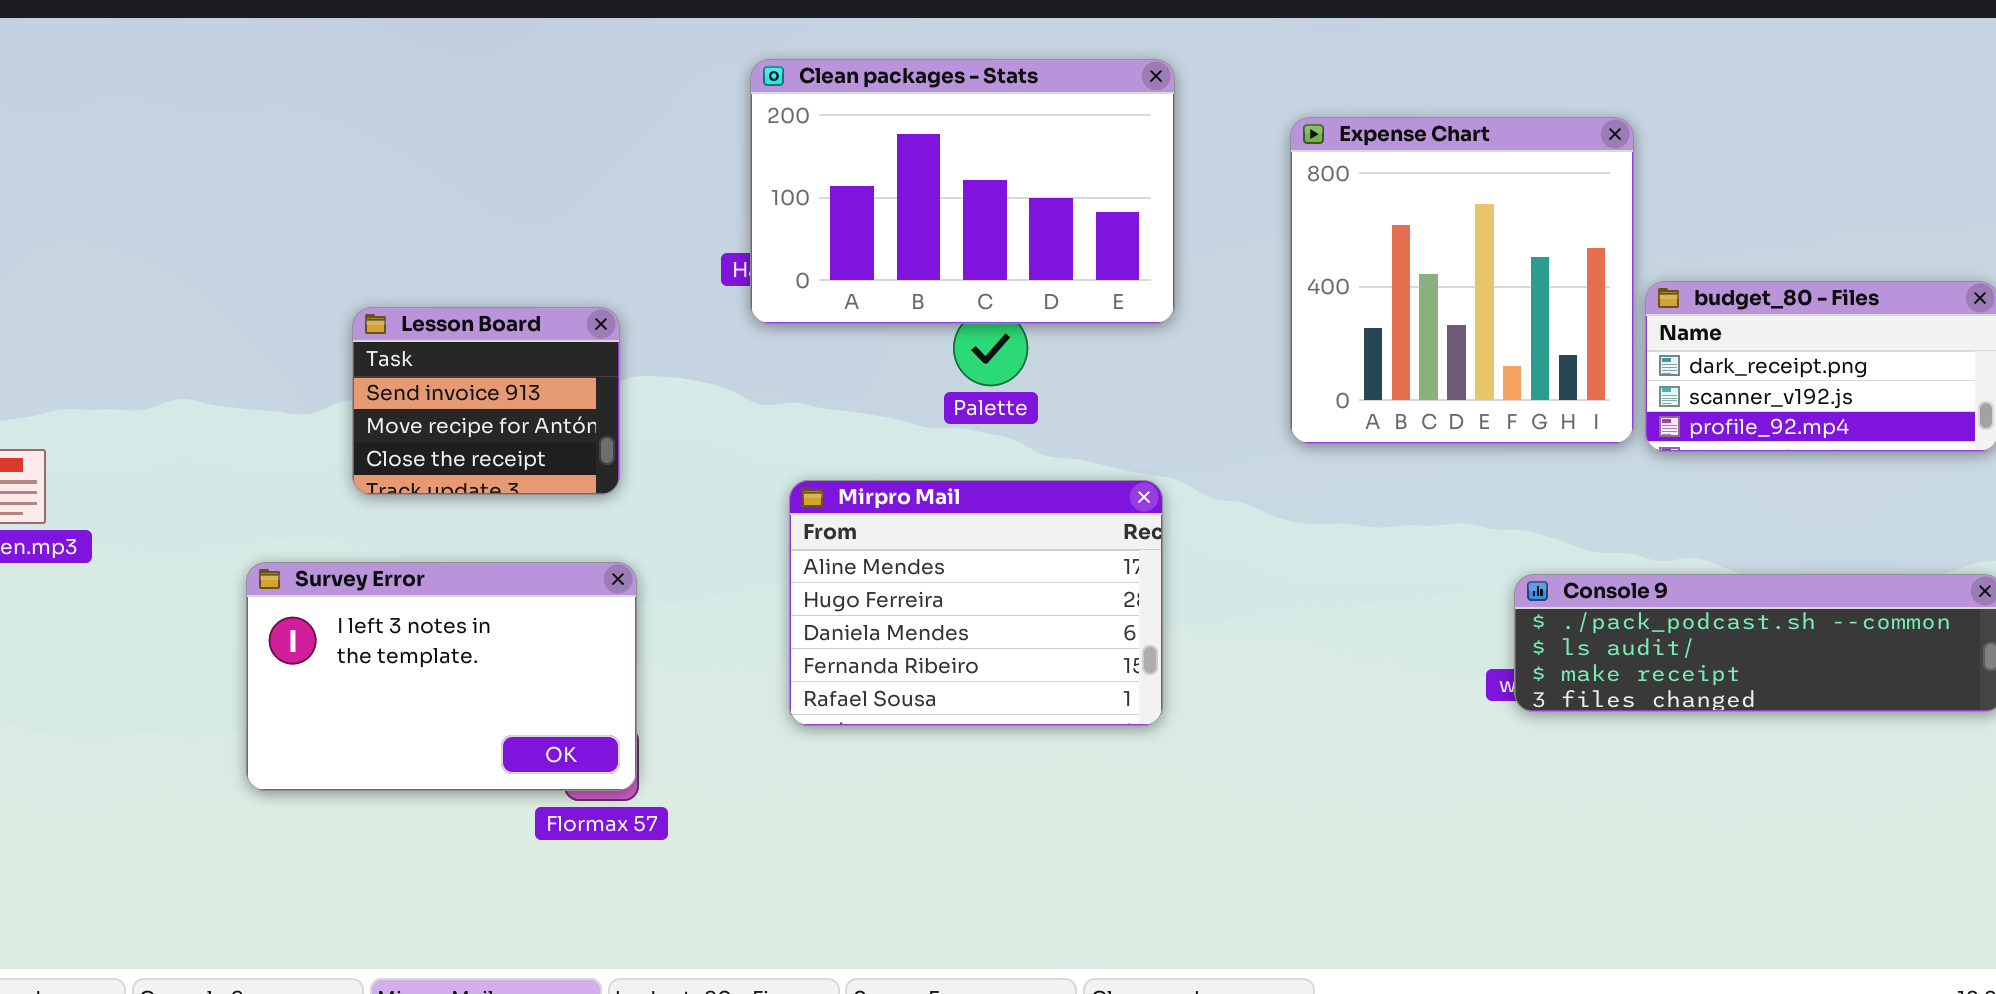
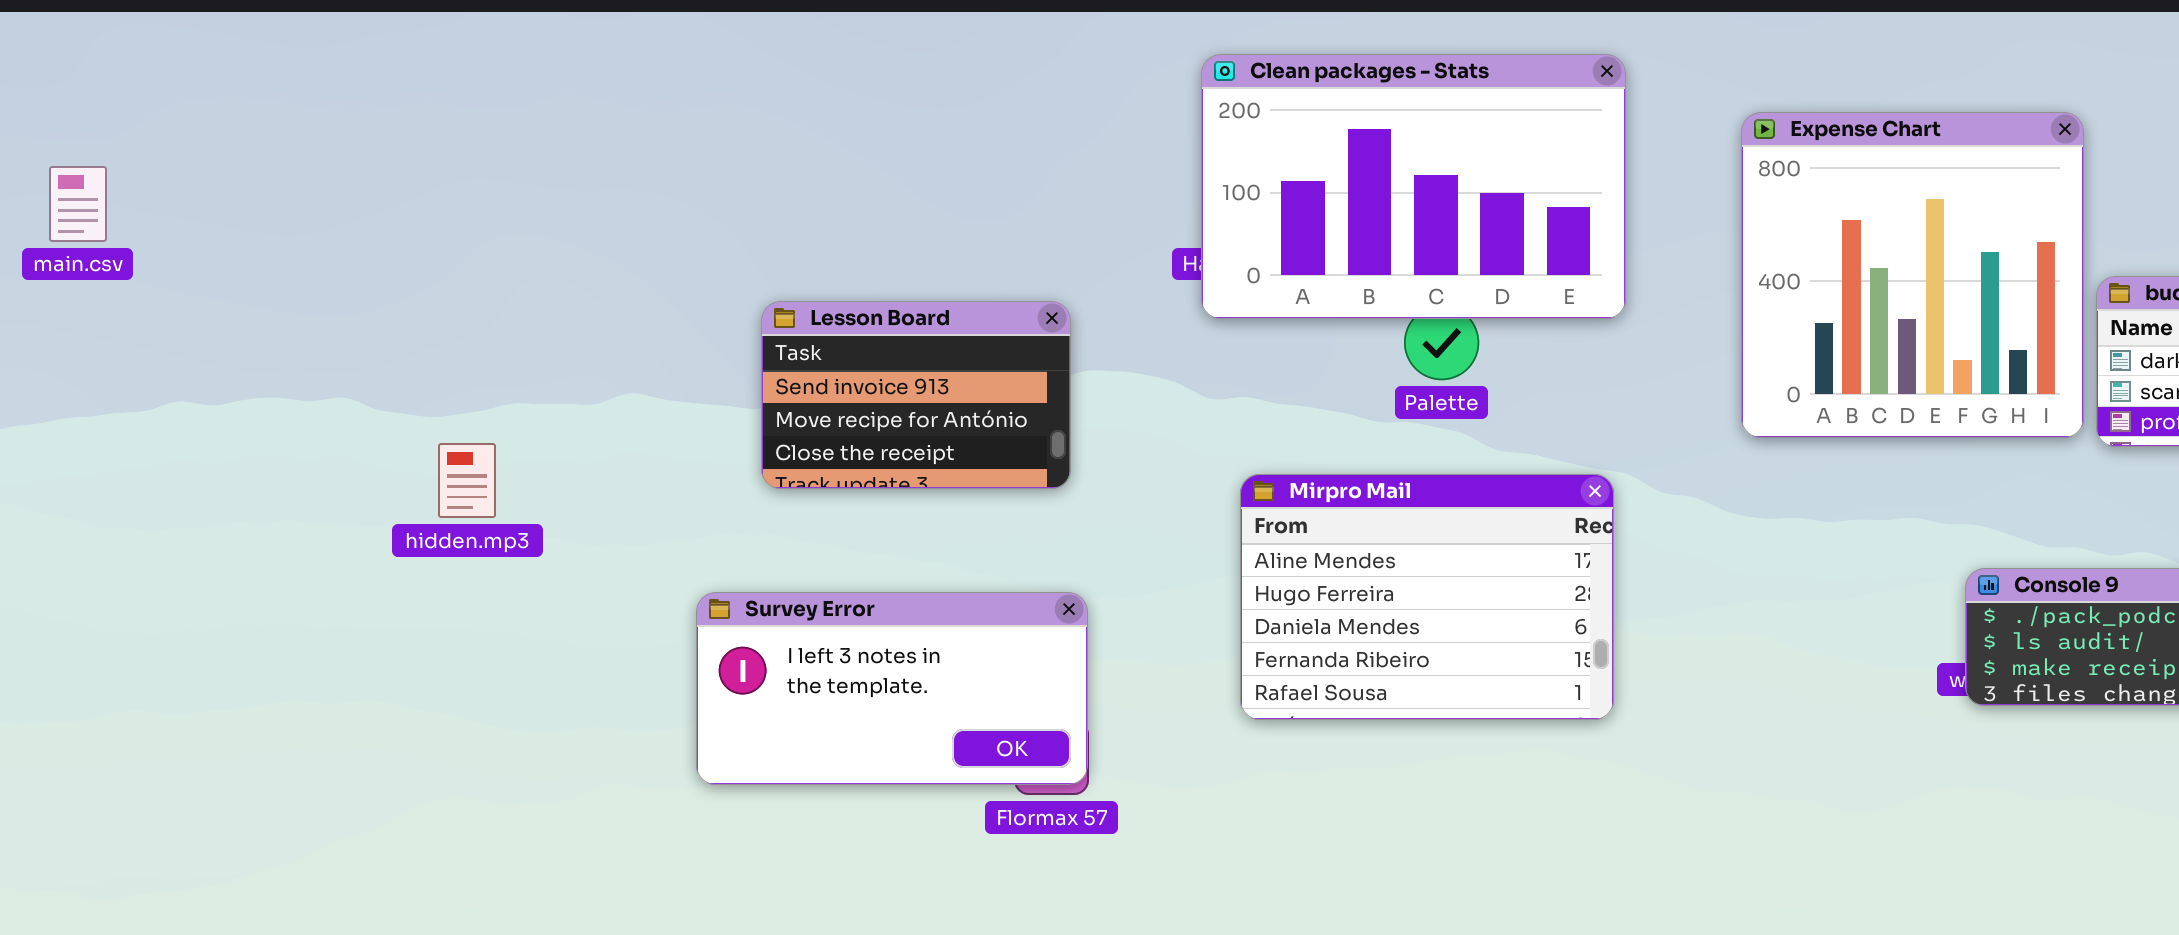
Lesson Board: [352,307,620,495] -> [761,301,1071,489], resized
Survey Error: [246,562,637,791] -> [696,592,1088,785], resized

